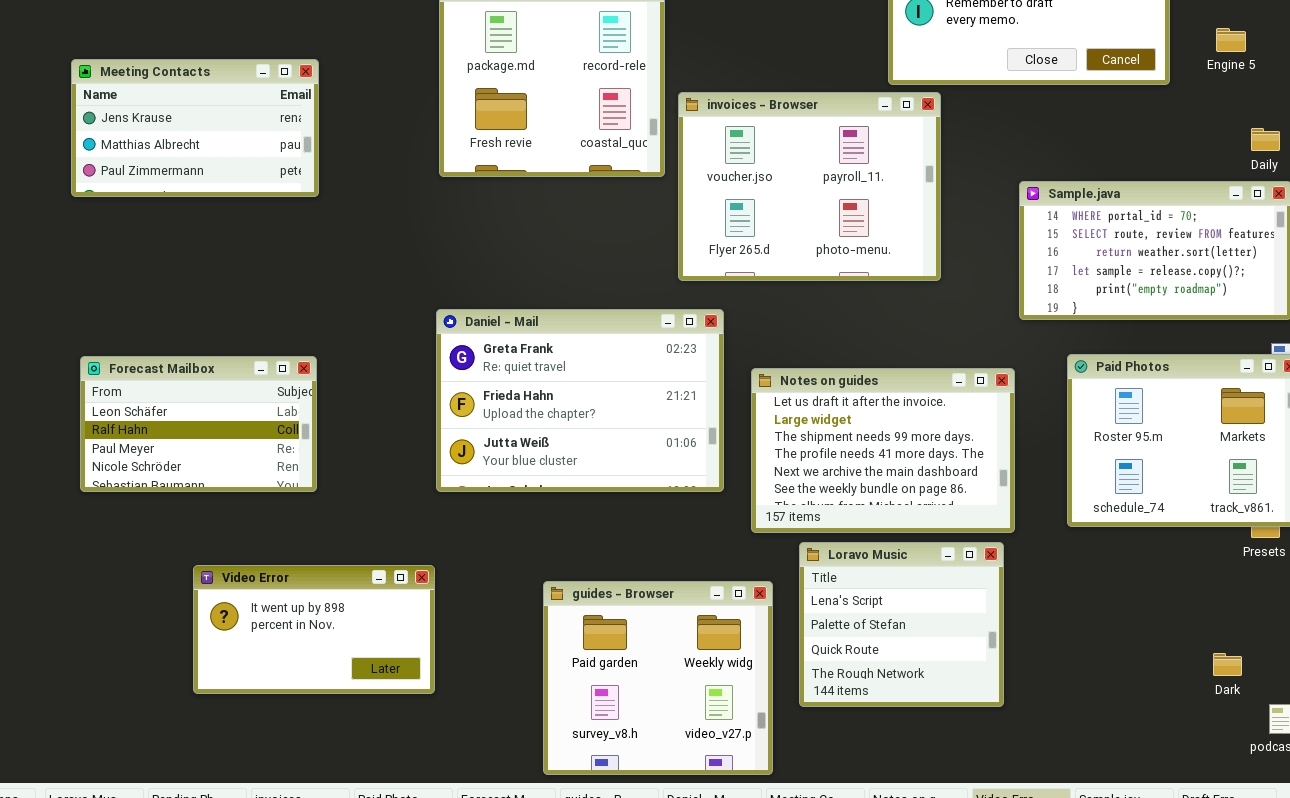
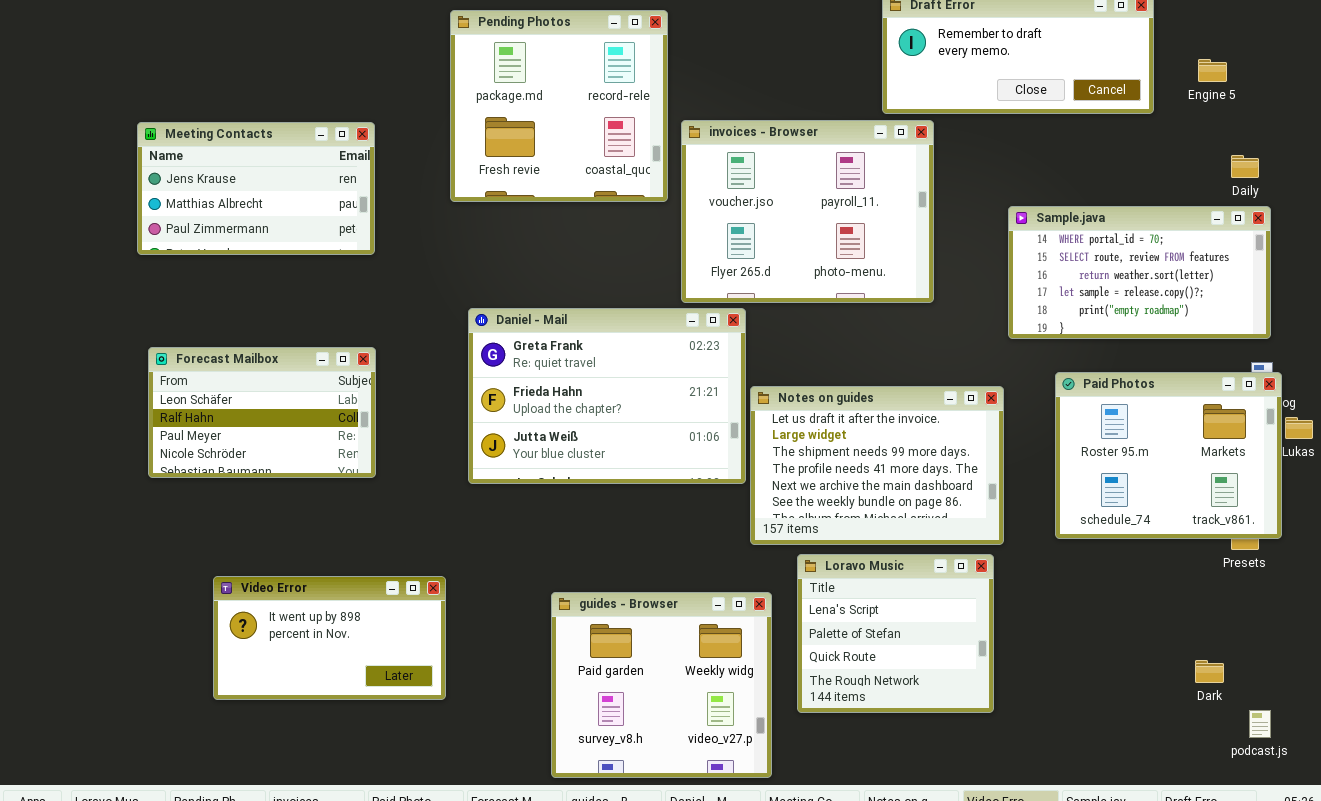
Meeting Contacts: [71,59,319,197] -> [137,122,375,255], moved
Daniel - Mail: [436,309,724,492] -> [468,308,746,484], moved
Forecast Mailbox: [80,356,317,492] -> [148,347,376,478], moved

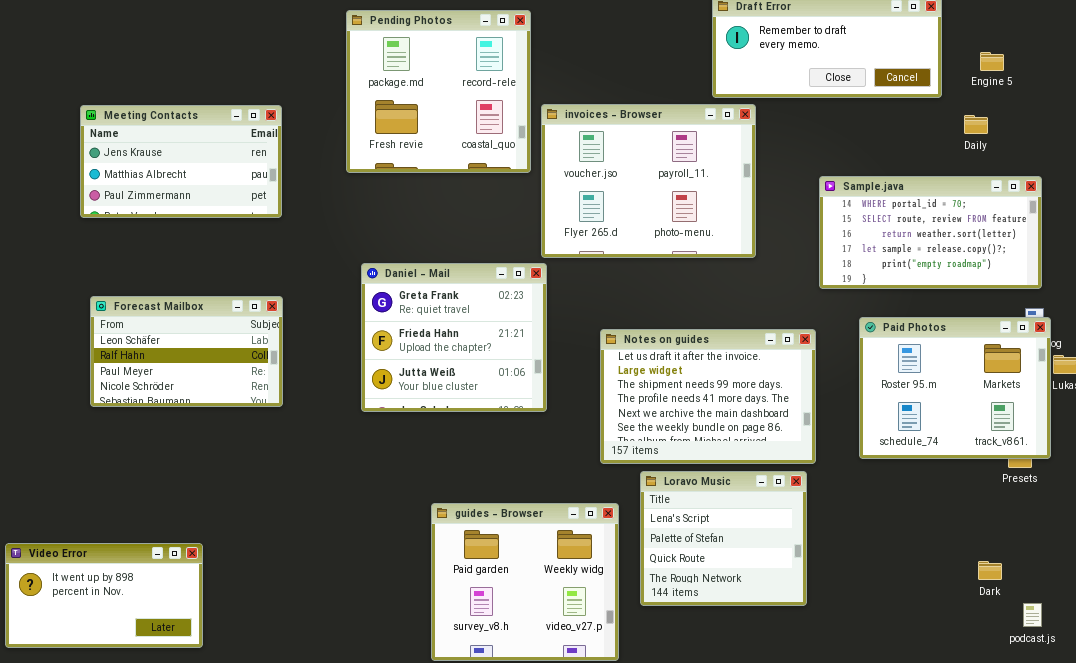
Daily: [1231,155,1259,178] -> [964,115,988,134], moved
Daniel - Mail: [468,308,746,484] -> [361,263,547,412], resized
Video Error: [213,576,446,700] -> [5,543,203,648], moved

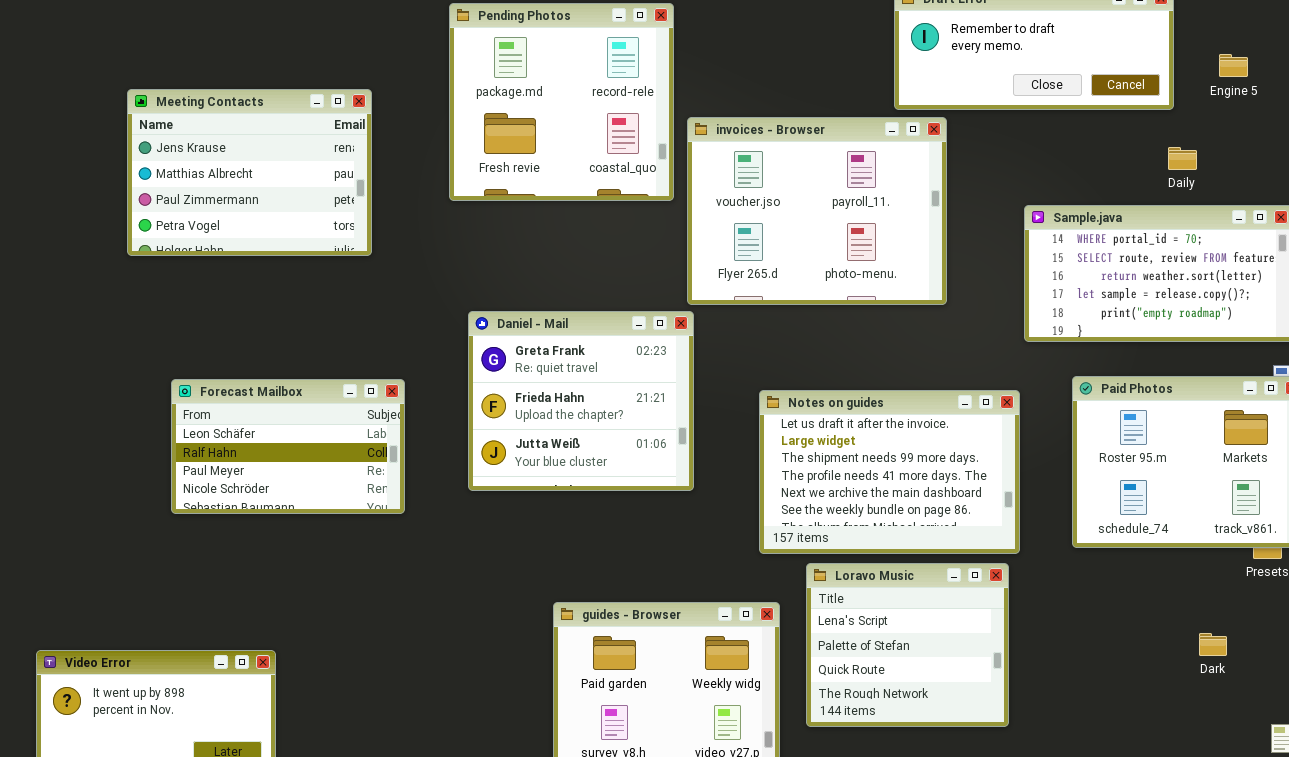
Meeting Contacts: [80,105,282,218] -> [127,89,372,256], resized
Daily: [964,115,988,134] -> [1168,147,1197,170], moved
Forecast Mailbox: [90,296,283,407] -> [171,379,405,514], moved
Dark: [978,561,1002,580] -> [1199,633,1227,656], moved

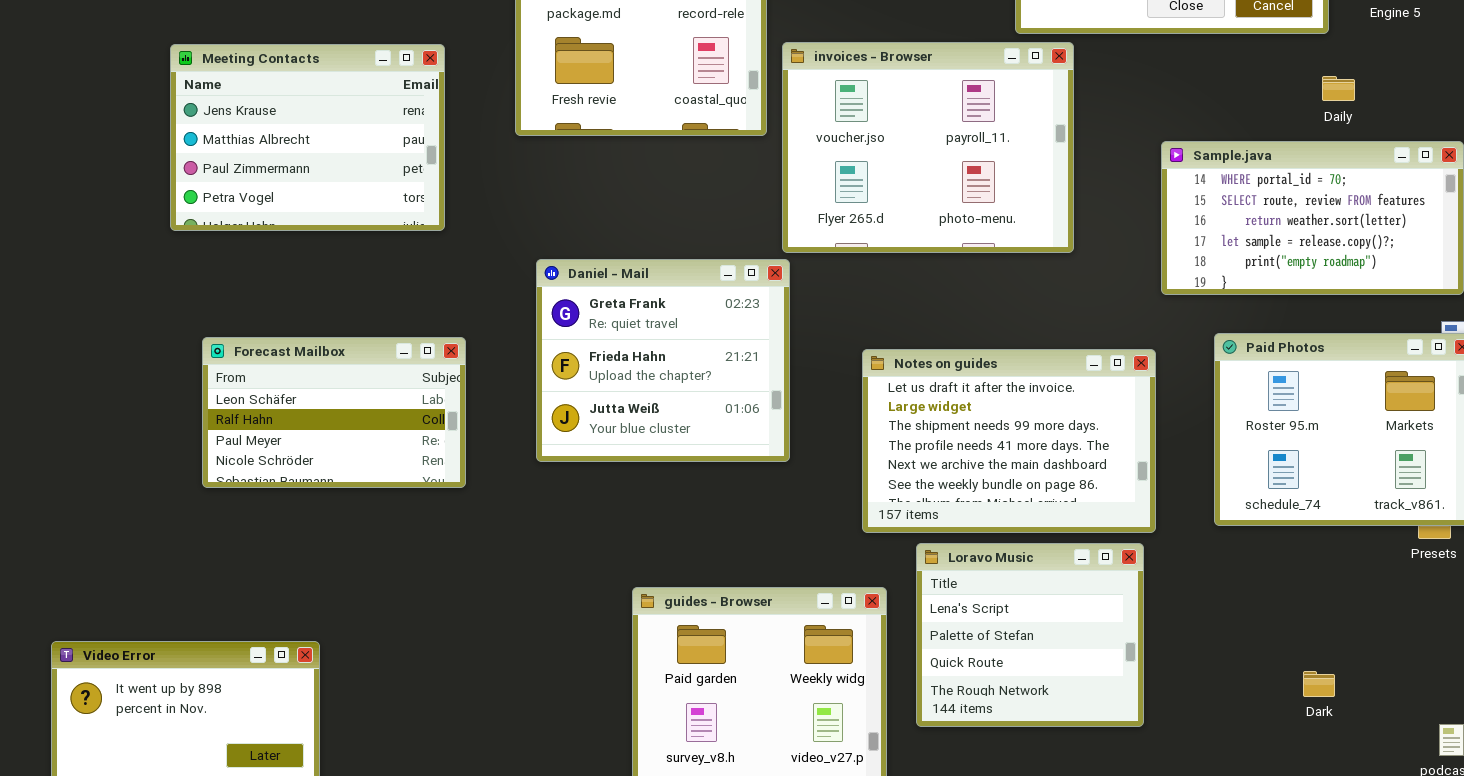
Meeting Contacts: [127,89,372,256] -> [170,44,445,231], moved
Dark: [1199,633,1227,656] -> [1303,671,1335,697], moved

